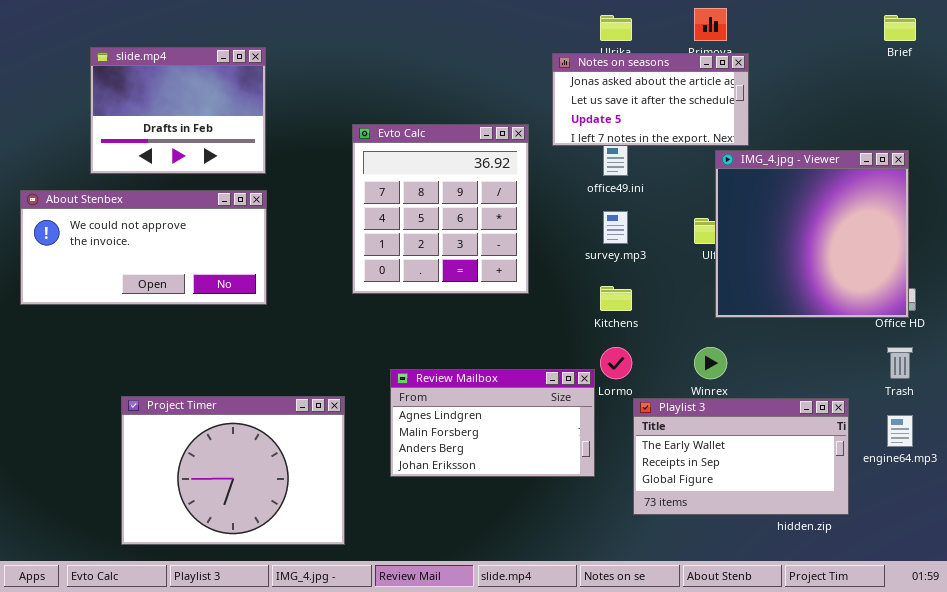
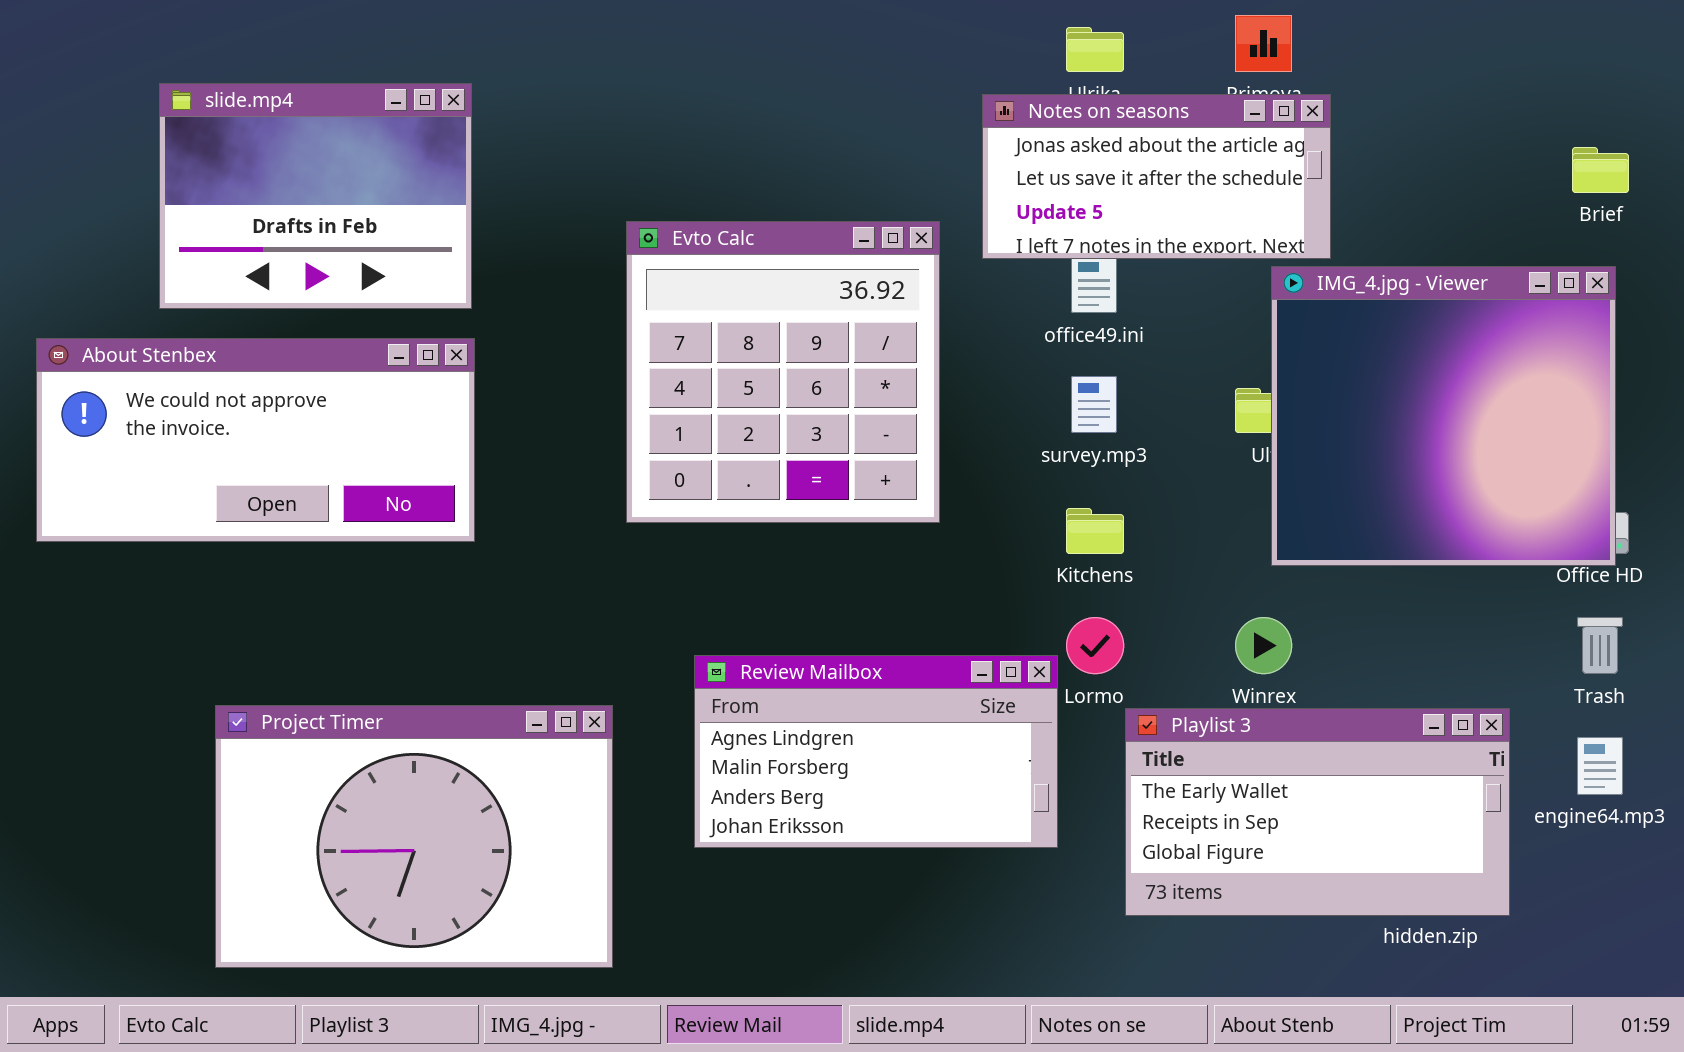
Brief: [884,15,916,41] -> [1572,147,1629,193], moved

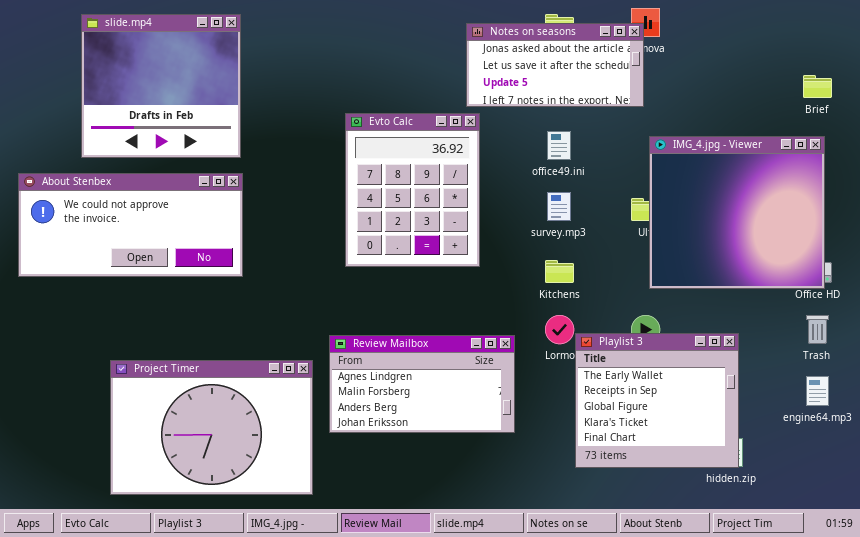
slide.mp4: [159,83,472,309] -> [81,14,241,158], resized
Notes on seasons: [982,94,1331,259] -> [466,23,644,107], moved
Evto Calc: [626,221,940,523] -> [345,113,480,267], resized
Review Mailbox: [694,655,1058,848] -> [329,335,515,433], moved
Playlist 3: [1125,708,1510,916] -> [575,333,739,468], resized

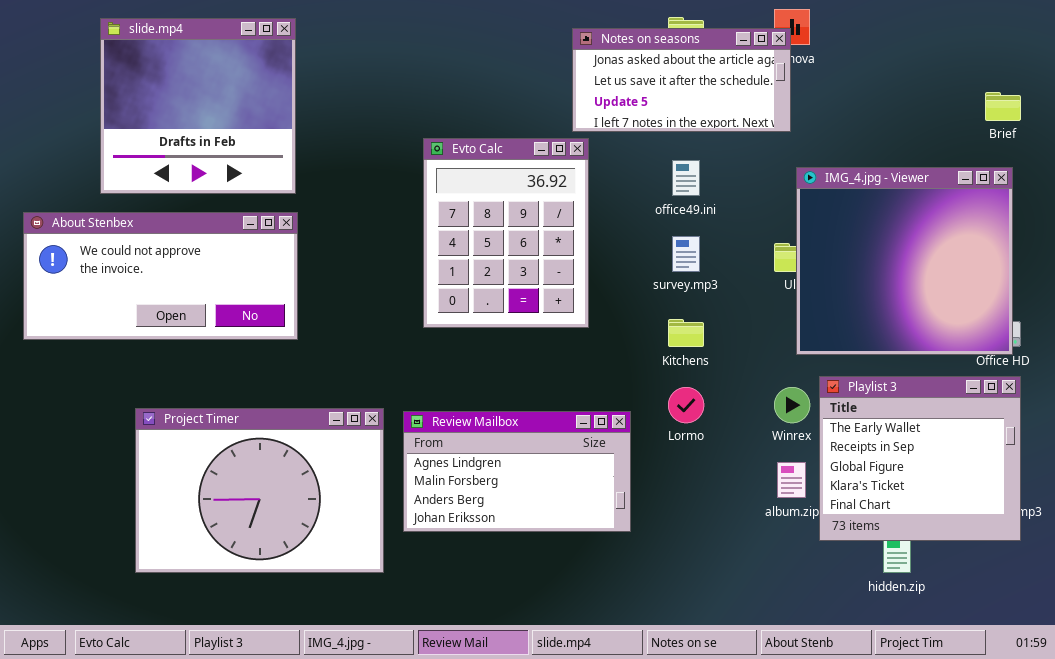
Playlist 3: [575,333,739,468] -> [819,376,1021,541], moved
Project Timer: [110,360,313,495] -> [135,408,384,573], moved

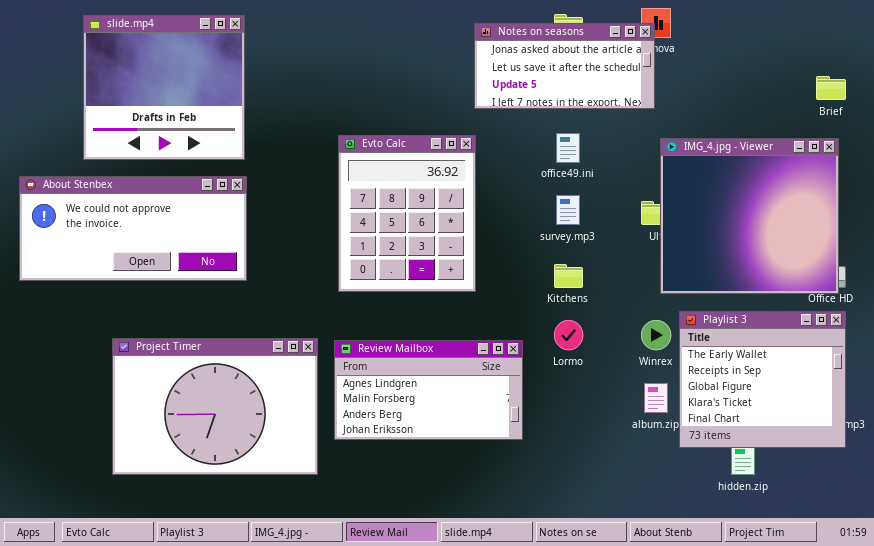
Evto Calc: [423,138,589,328] -> [338,135,476,292], moved

